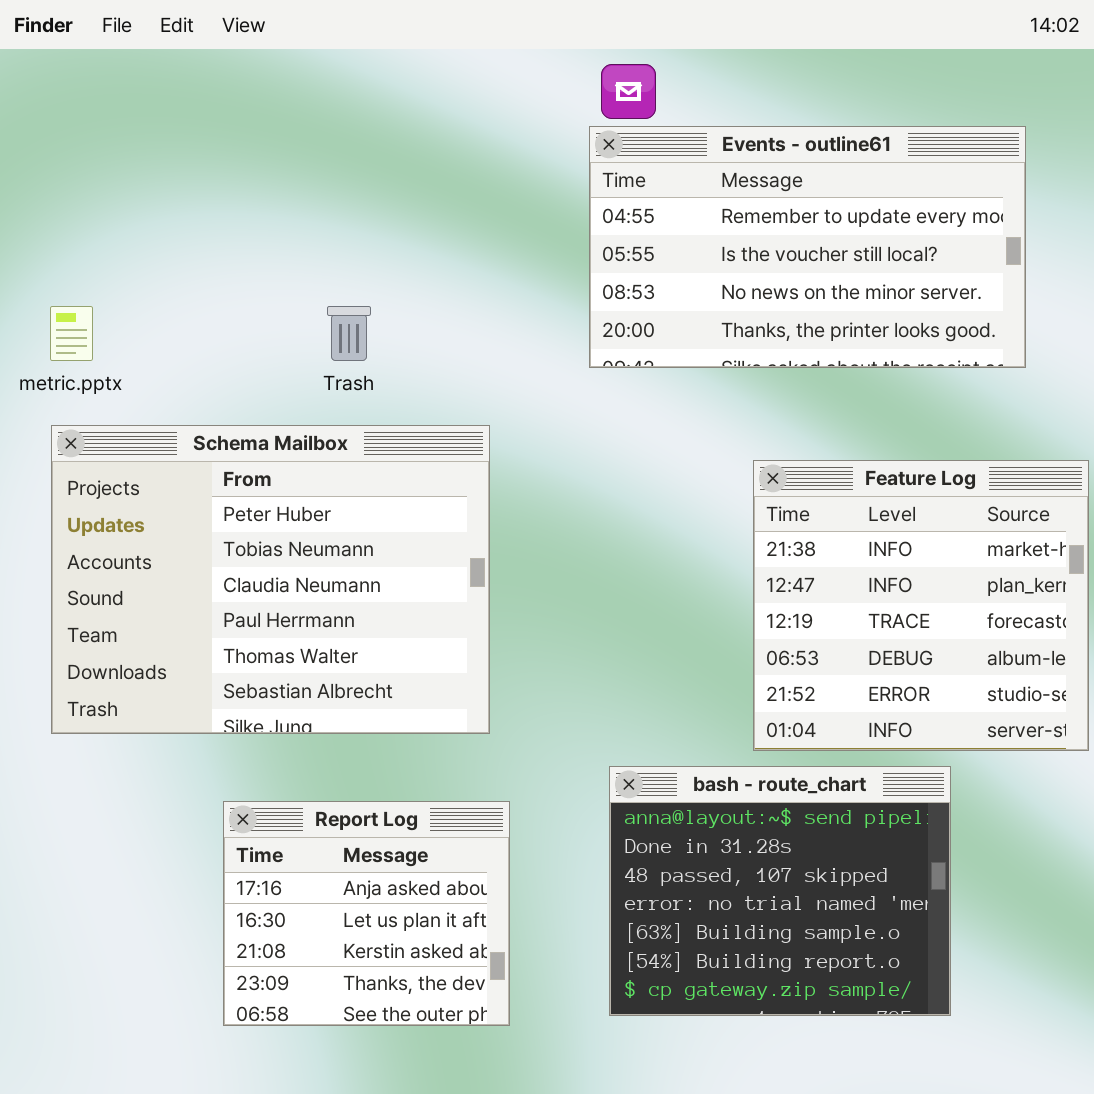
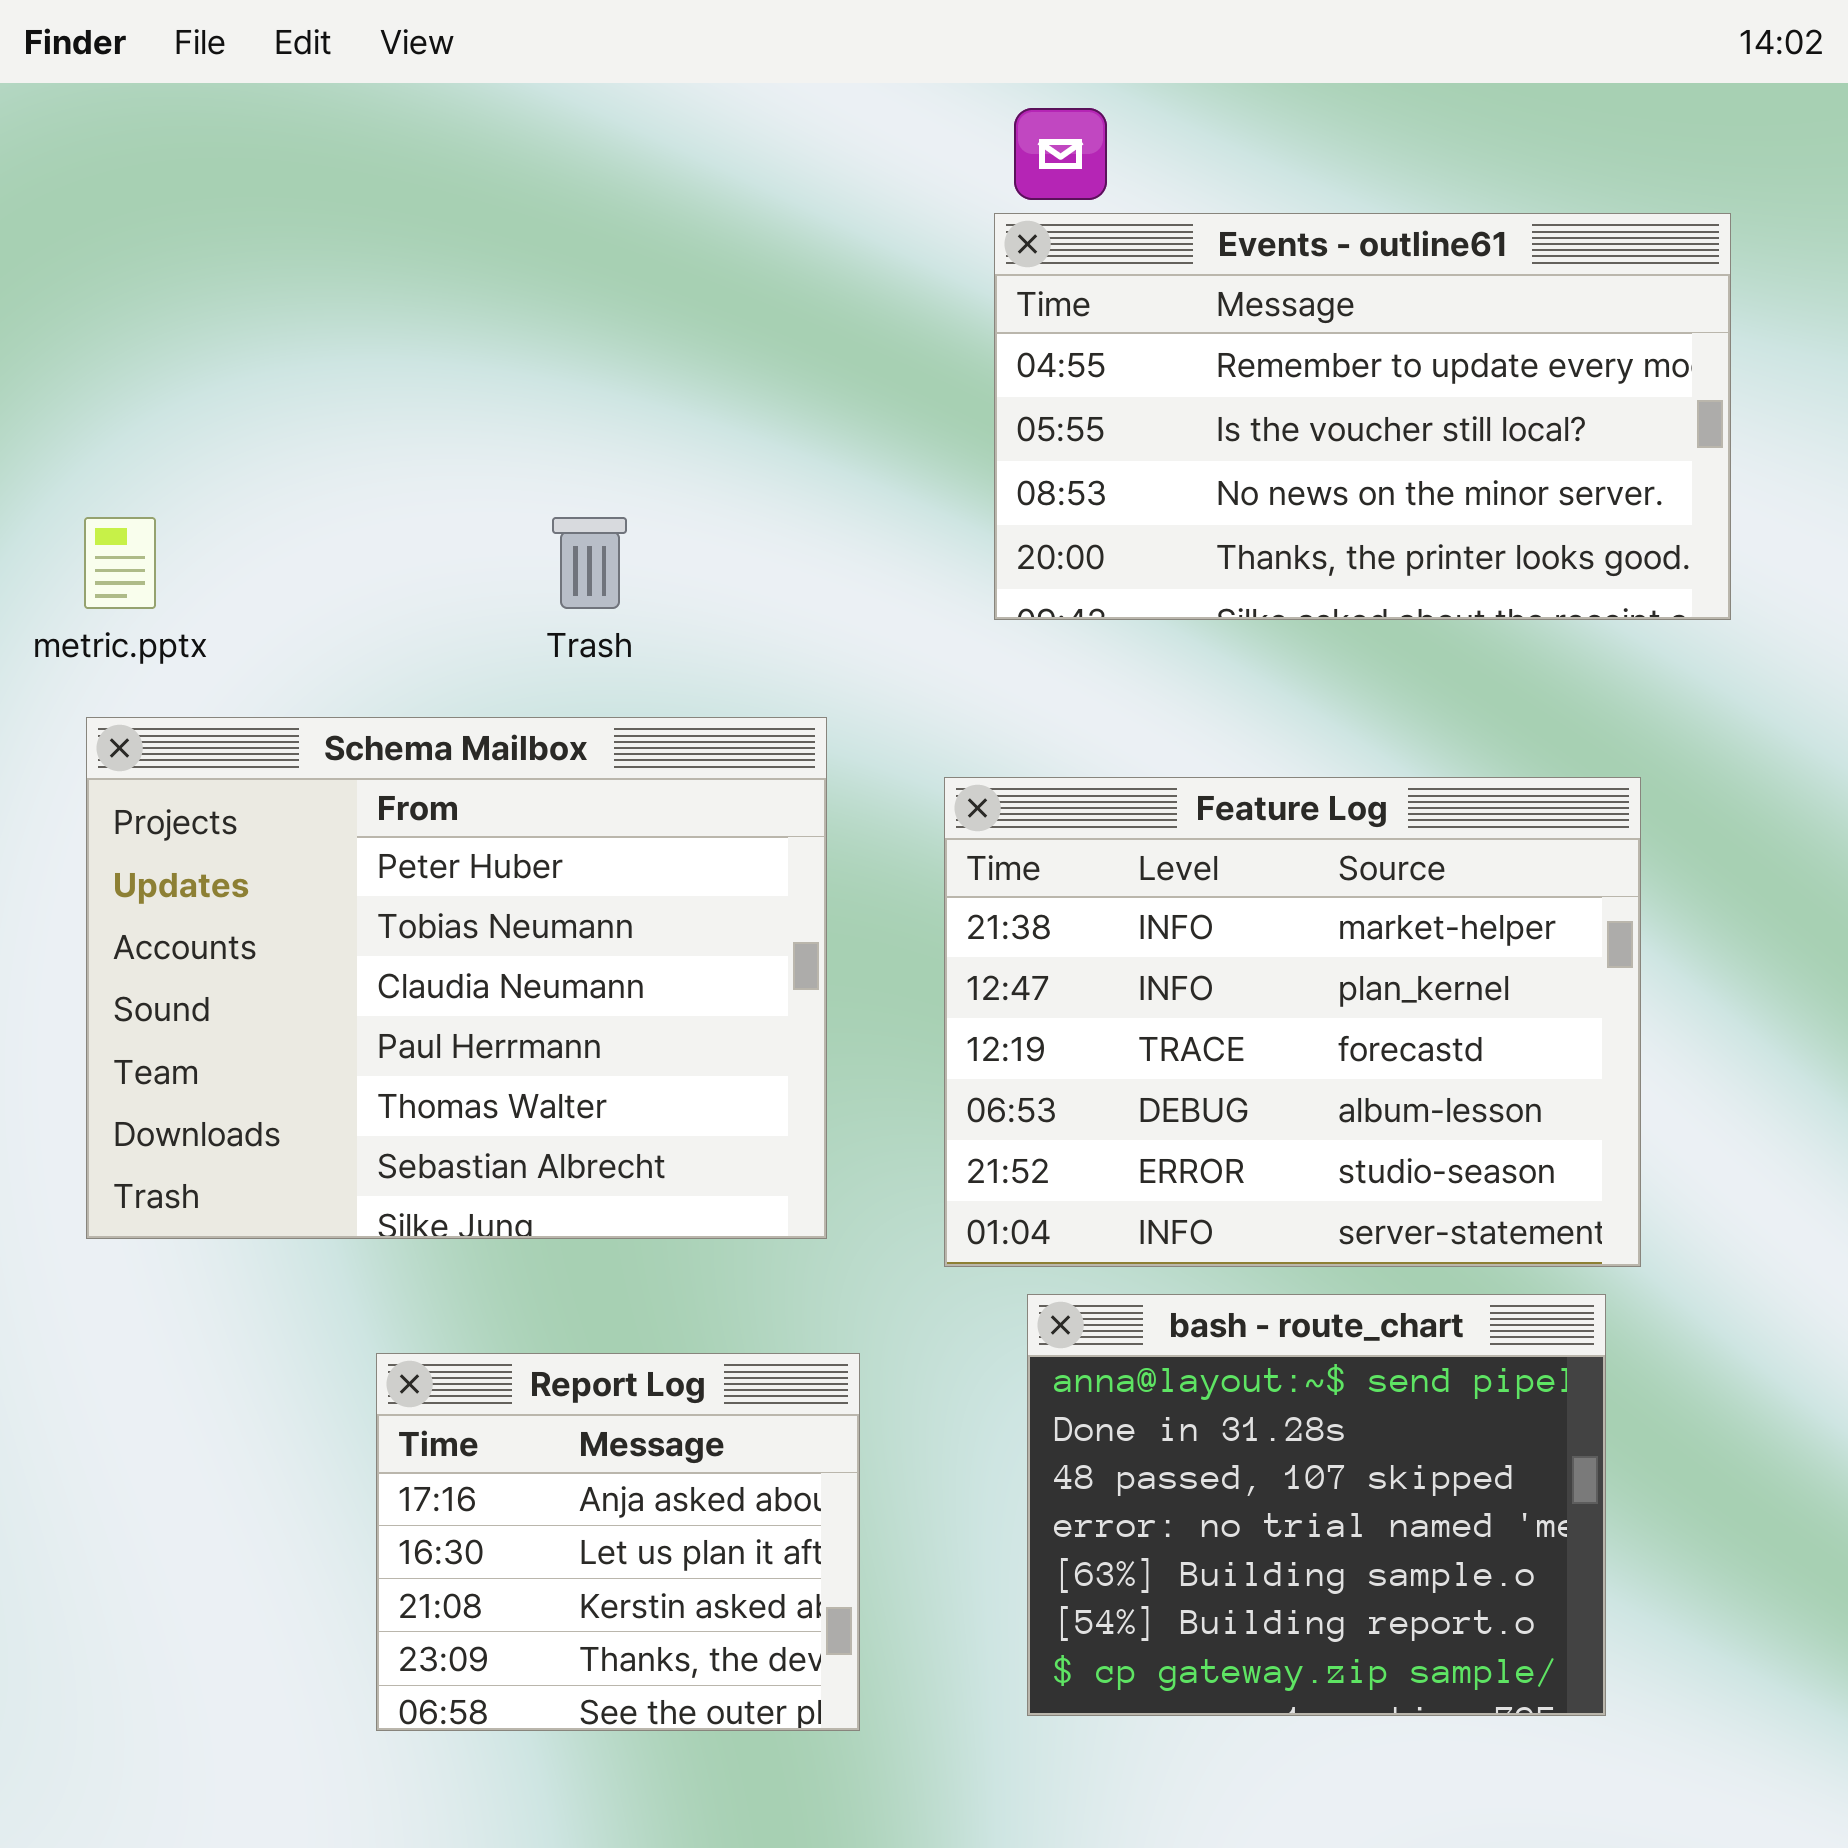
Feature Log: [753,460,1089,751] -> [944,777,1641,1267], moved, resized

